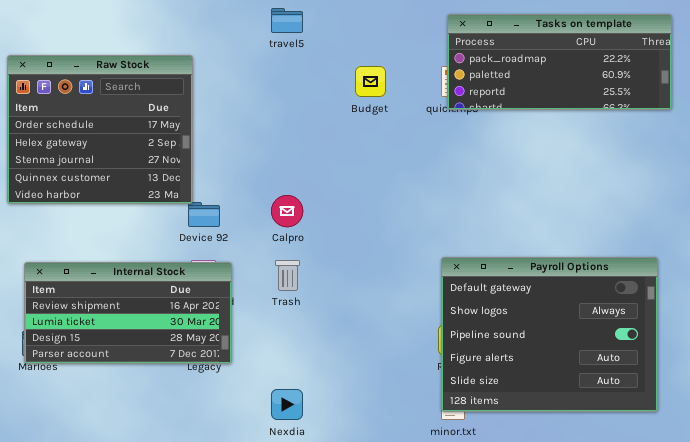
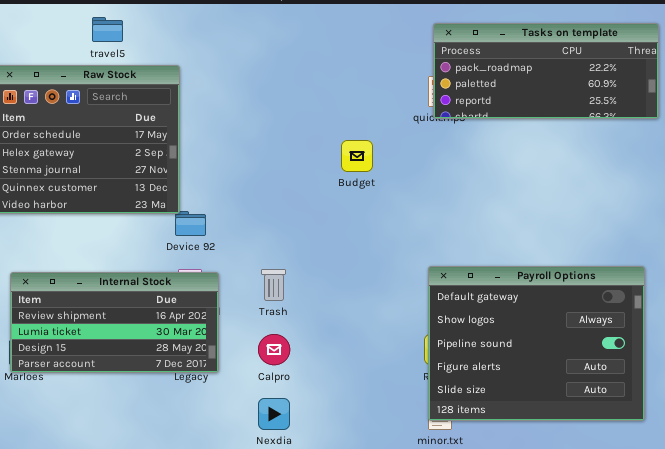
travel5: [271,8,303,33] -> [92,17,123,42], moved
Budget: [355,66,386,97] -> [341,140,373,172], moved
Calpro: [271,195,303,227] -> [258,334,290,365], moved

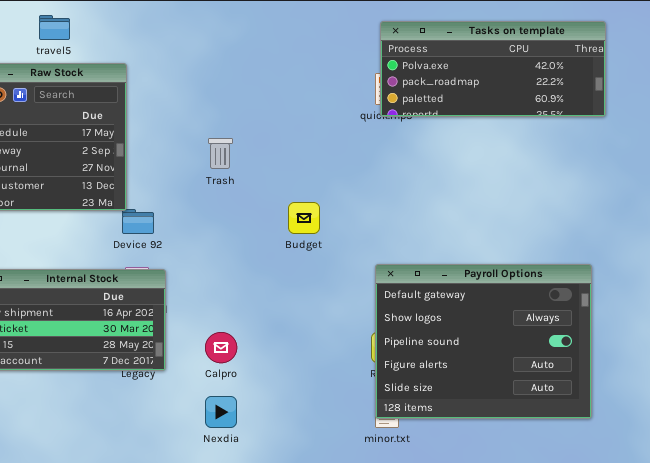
Tasks on template: [433,23,659,119] -> [380,21,606,117], scrolled up 1 row
Budget: [341,140,373,172] -> [288,202,320,234], moved
Trash: [261,269,286,301] -> [208,138,233,169], moved

